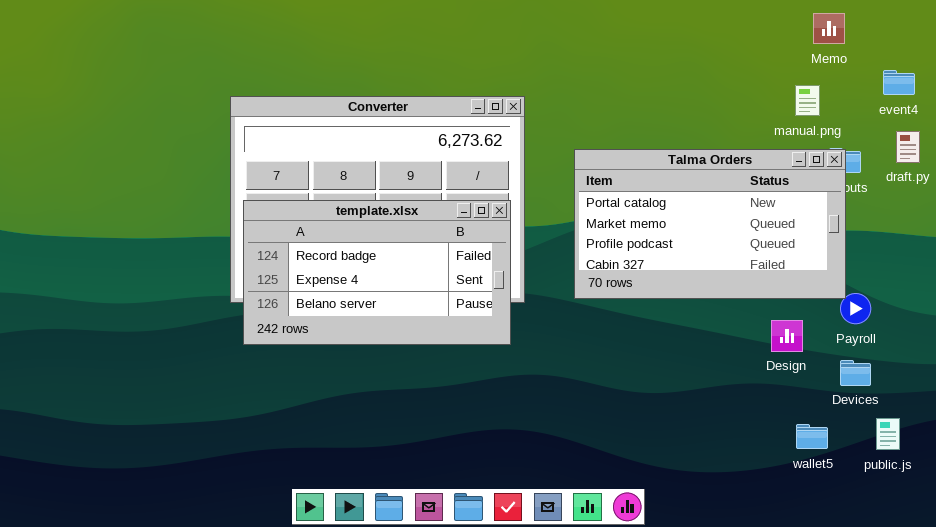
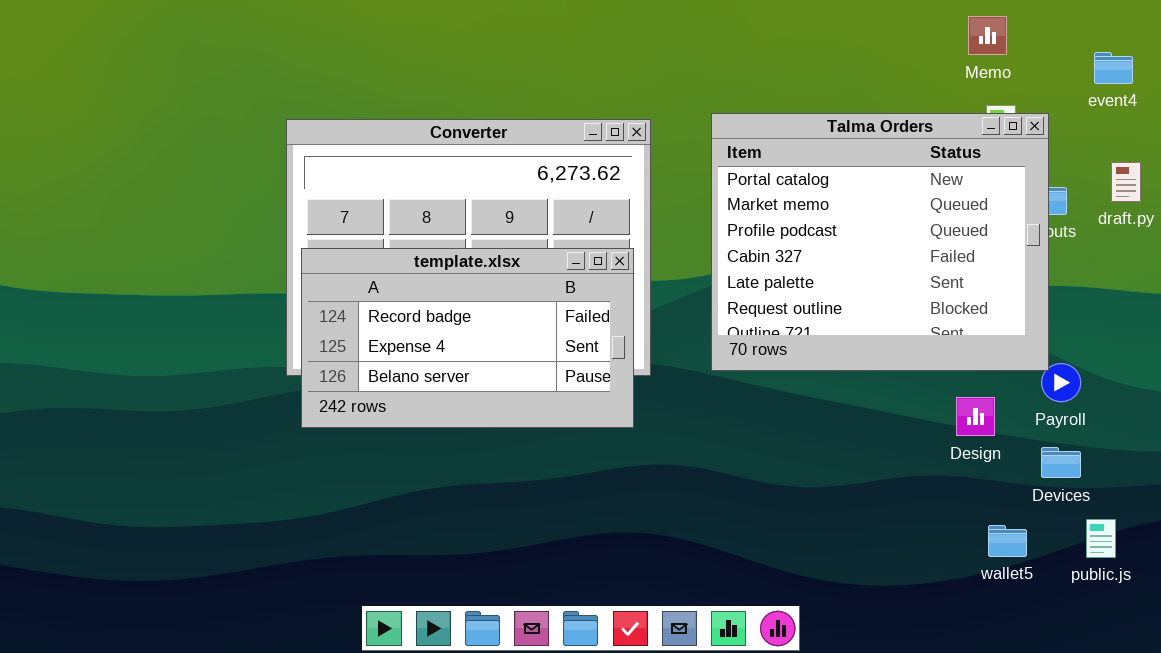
Memo: [813,13,845,44] -> [968,16,1007,55], moved
event4: [883,70,915,95] -> [1094,52,1133,84], moved
Talma Orders: [574,149,846,299] -> [711,113,1049,371], resized

